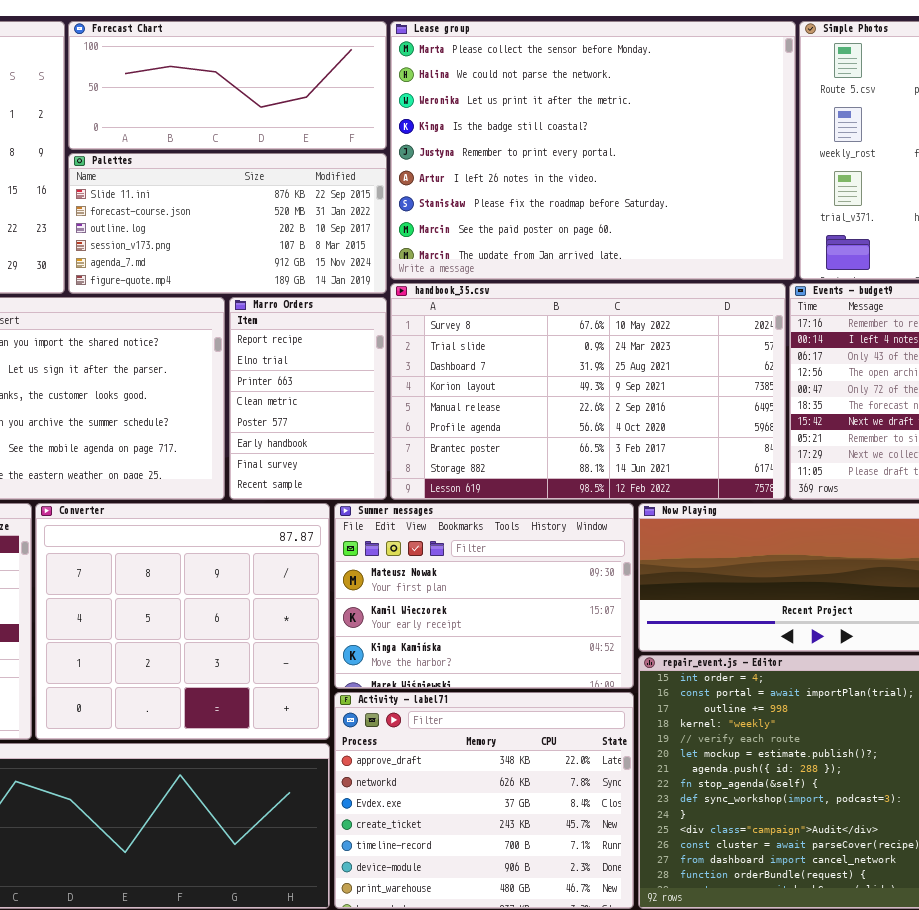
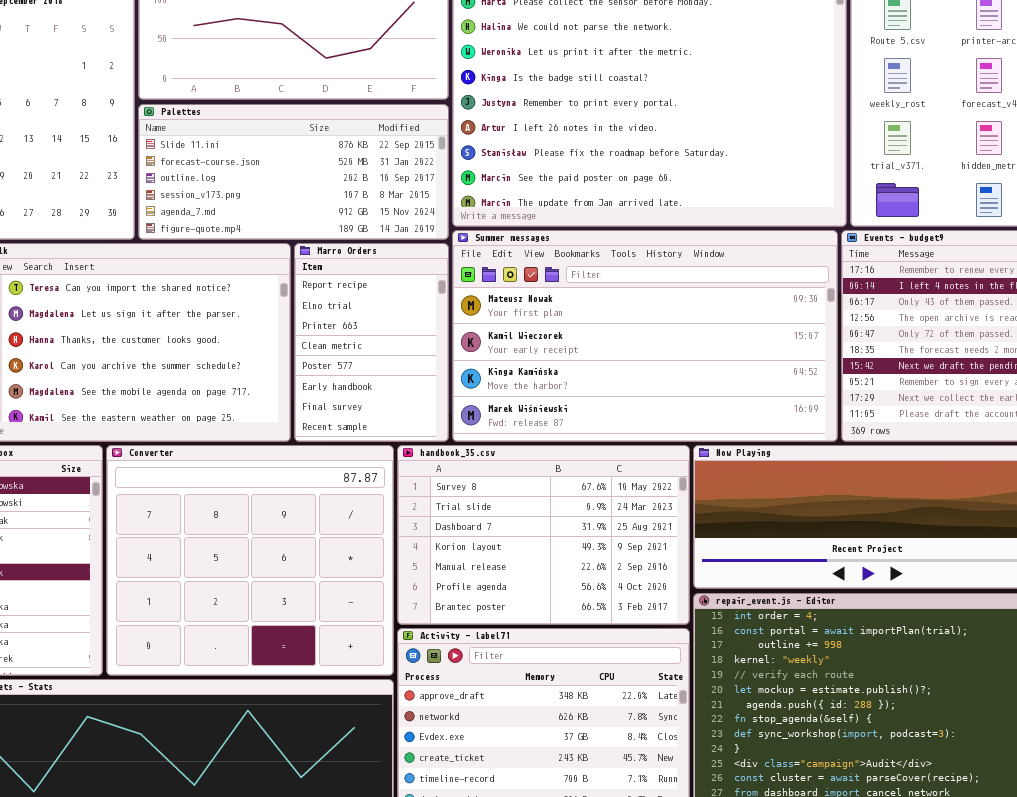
handbook_35.csv: [390,283,786,500] -> [397,445,690,625], moved, resized
Summer messages: [334,503,634,689] -> [452,230,838,442], moved, resized

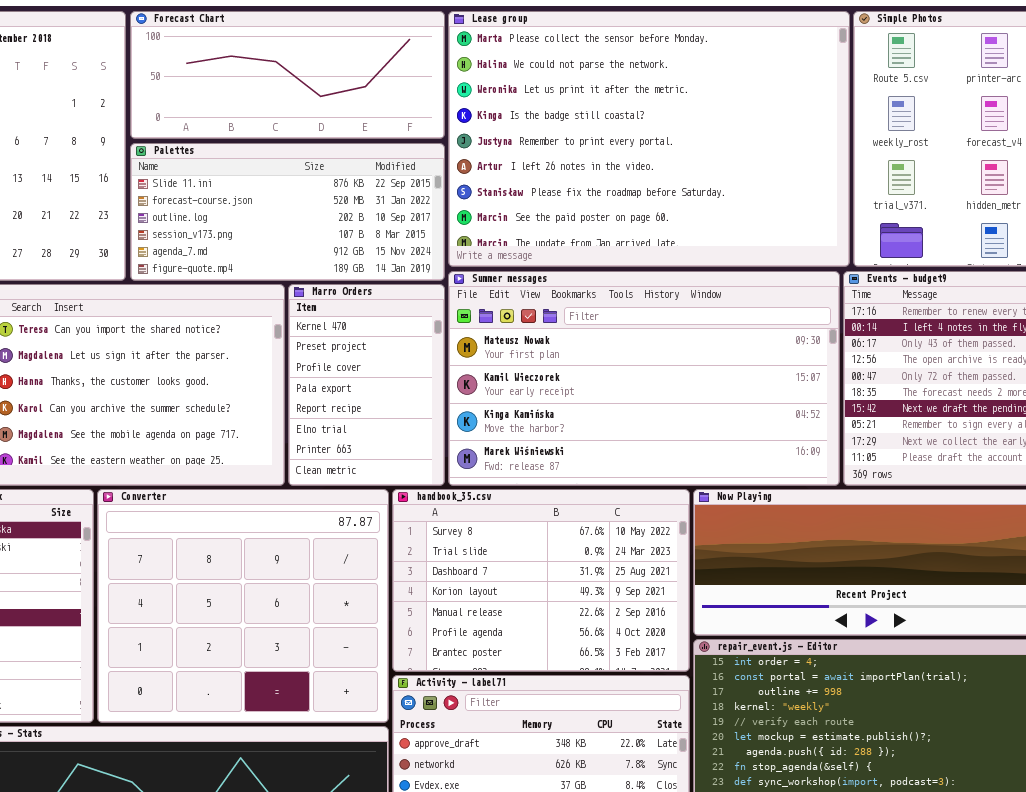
Marro Orders: [294,243,449,442] -> [288,284,445,486], scrolled up 4 rows

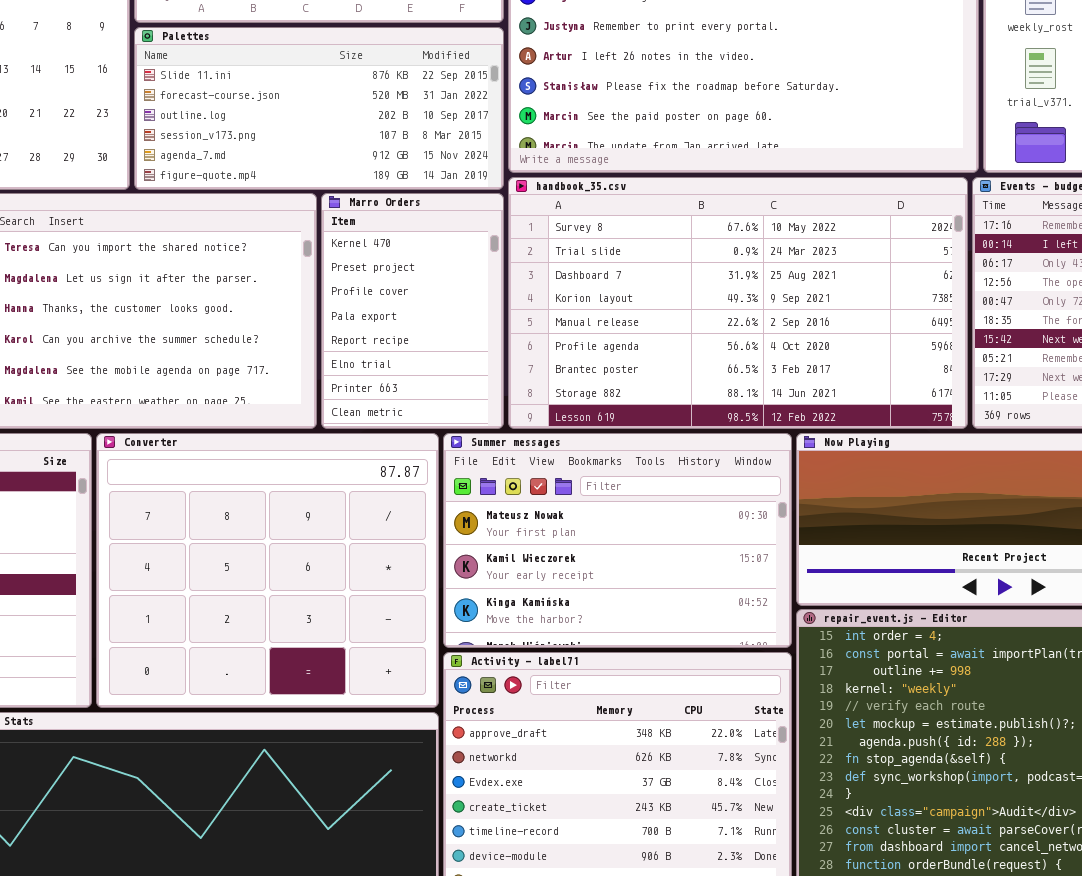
Summer messages: [448,271,840,486] -> [443,433,792,648], moved, resized
handbook_35.csv: [392,489,690,672] -> [508,177,968,429], moved, resized

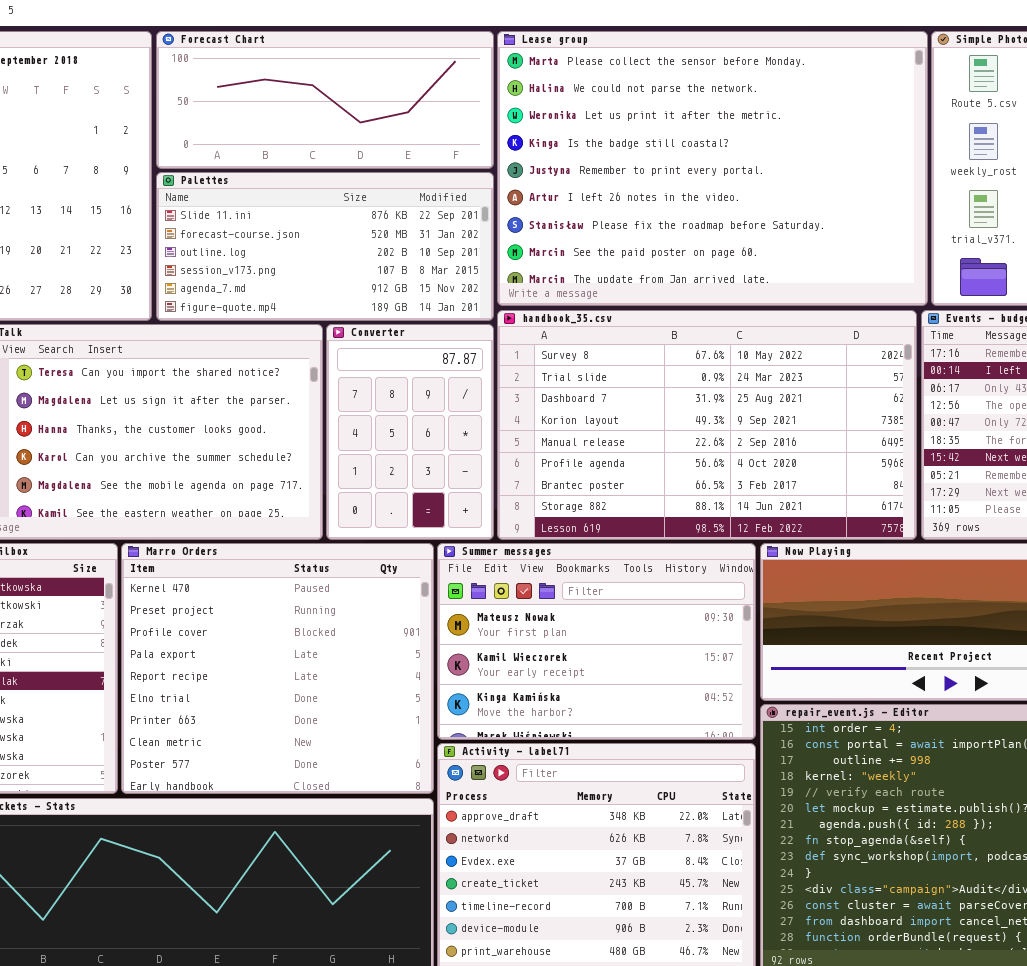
Marro Orders: [321,193,504,429] -> [121,543,434,794], moved, resized
Converter: [96,433,439,708] -> [326,324,494,540], moved, resized

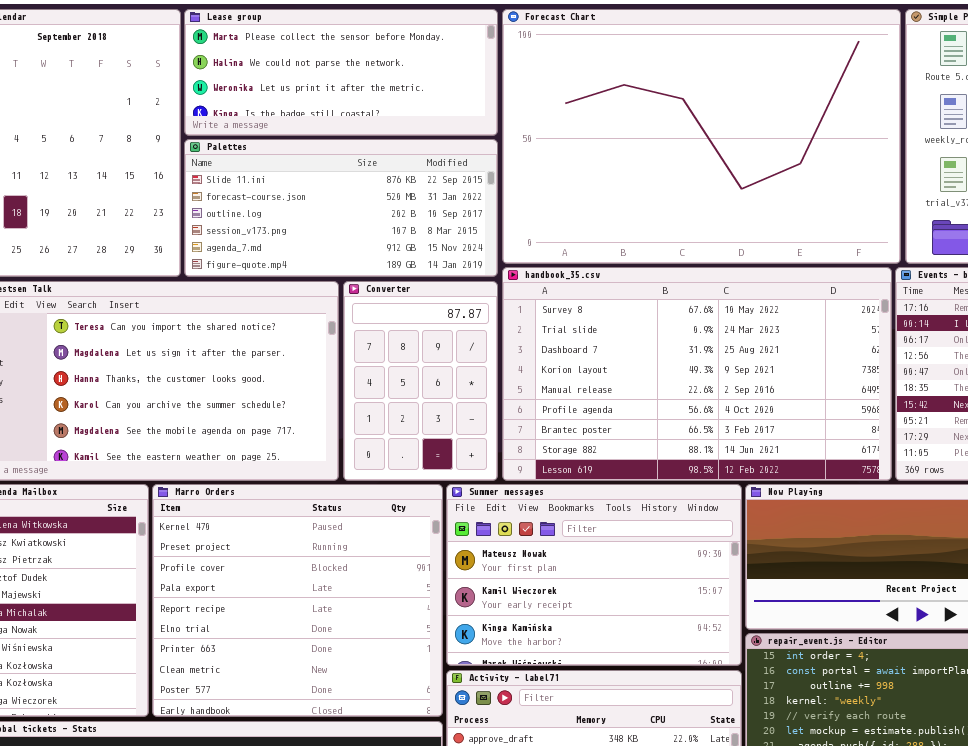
Forecast Chart: [156,31,494,169] -> [502,9,901,264], moved, resized
Lease group: [497,31,928,306] -> [184,9,498,136], moved, resized

